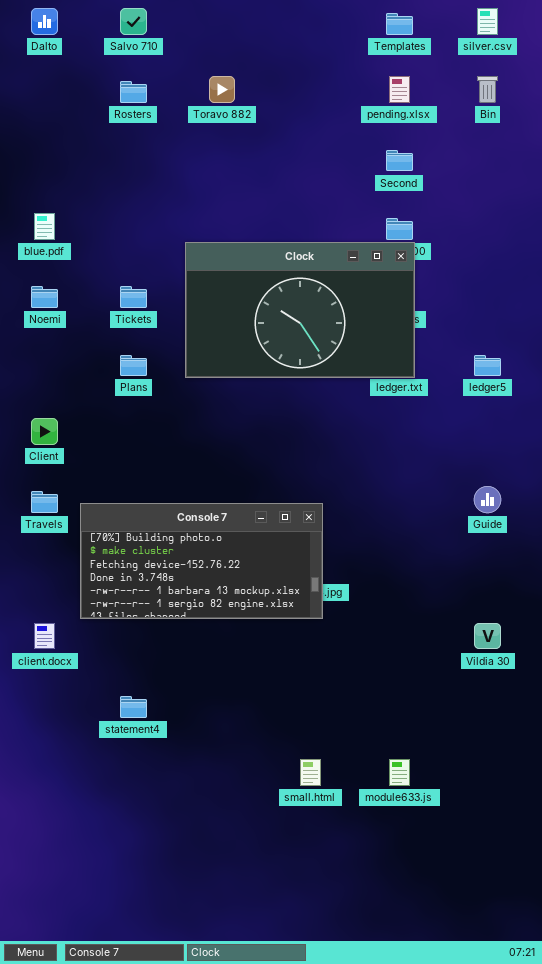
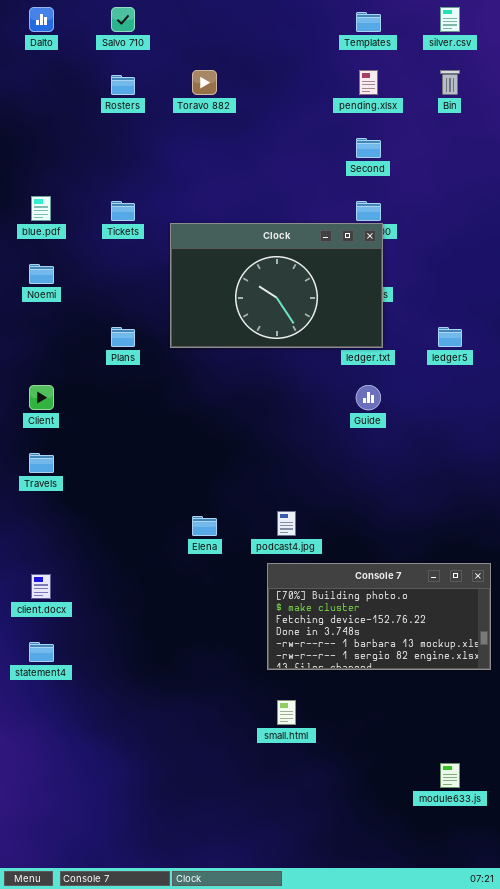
Tickets: [120,286,147,308] -> [111,201,135,221], moved
Guide: [474,486,501,513] -> [356,385,381,410], moved
Console 7: [80,503,323,619] -> [267,563,491,670], moved
statement4: [120,696,147,718] -> [29,642,54,662], moved
module633.js: [389,759,410,786] -> [440,763,460,788], moved

